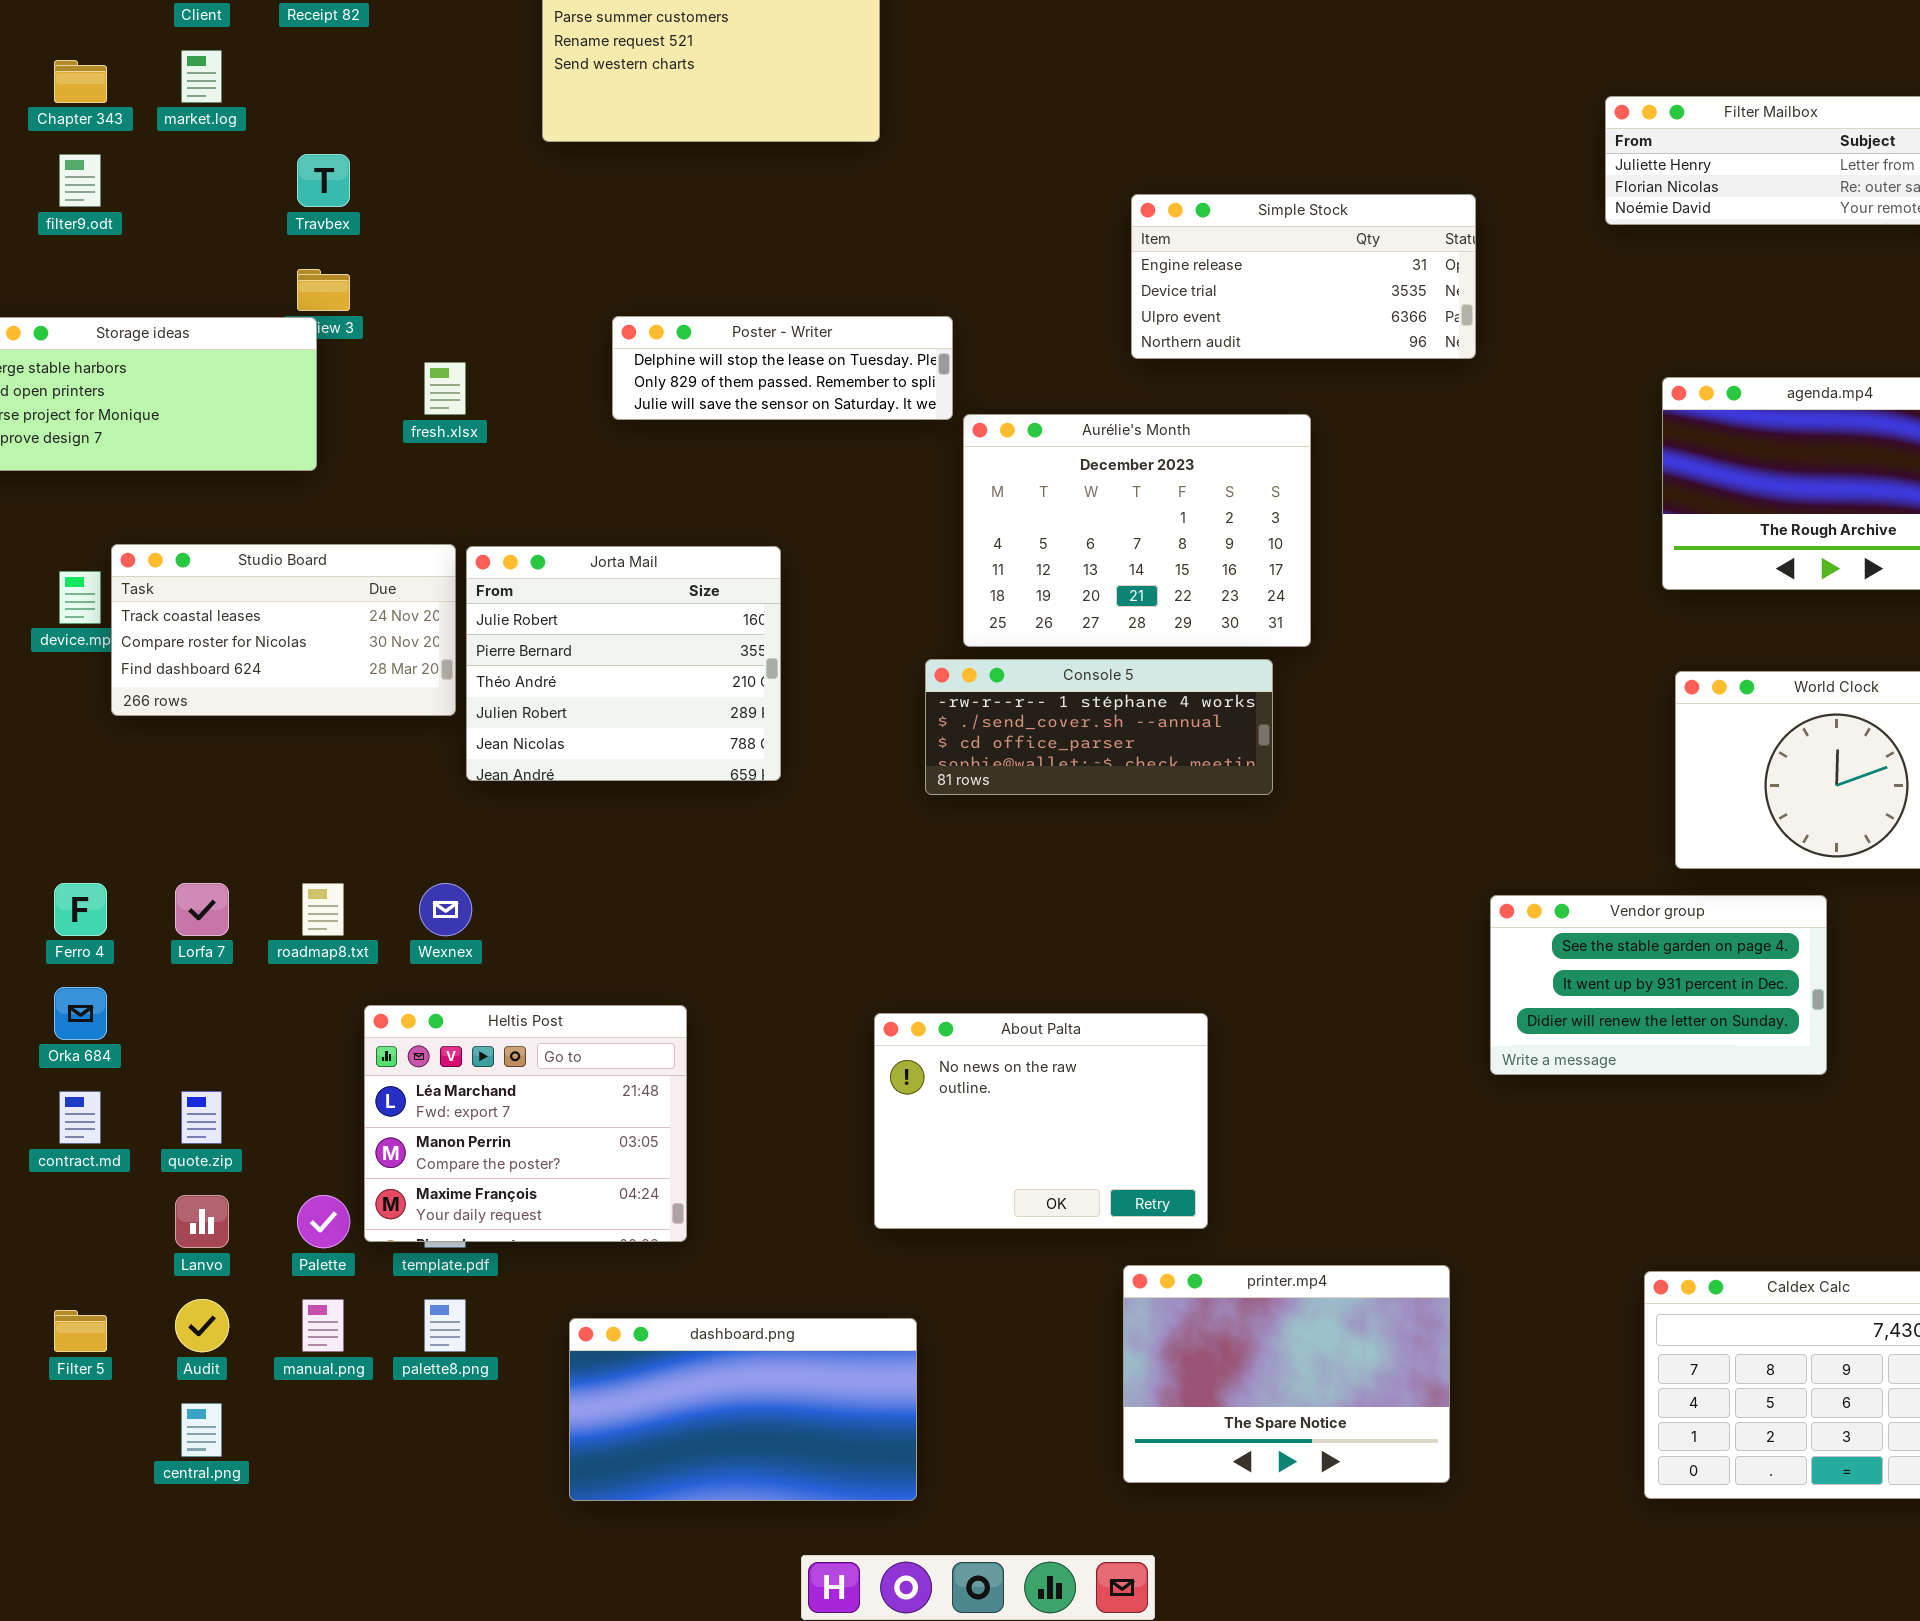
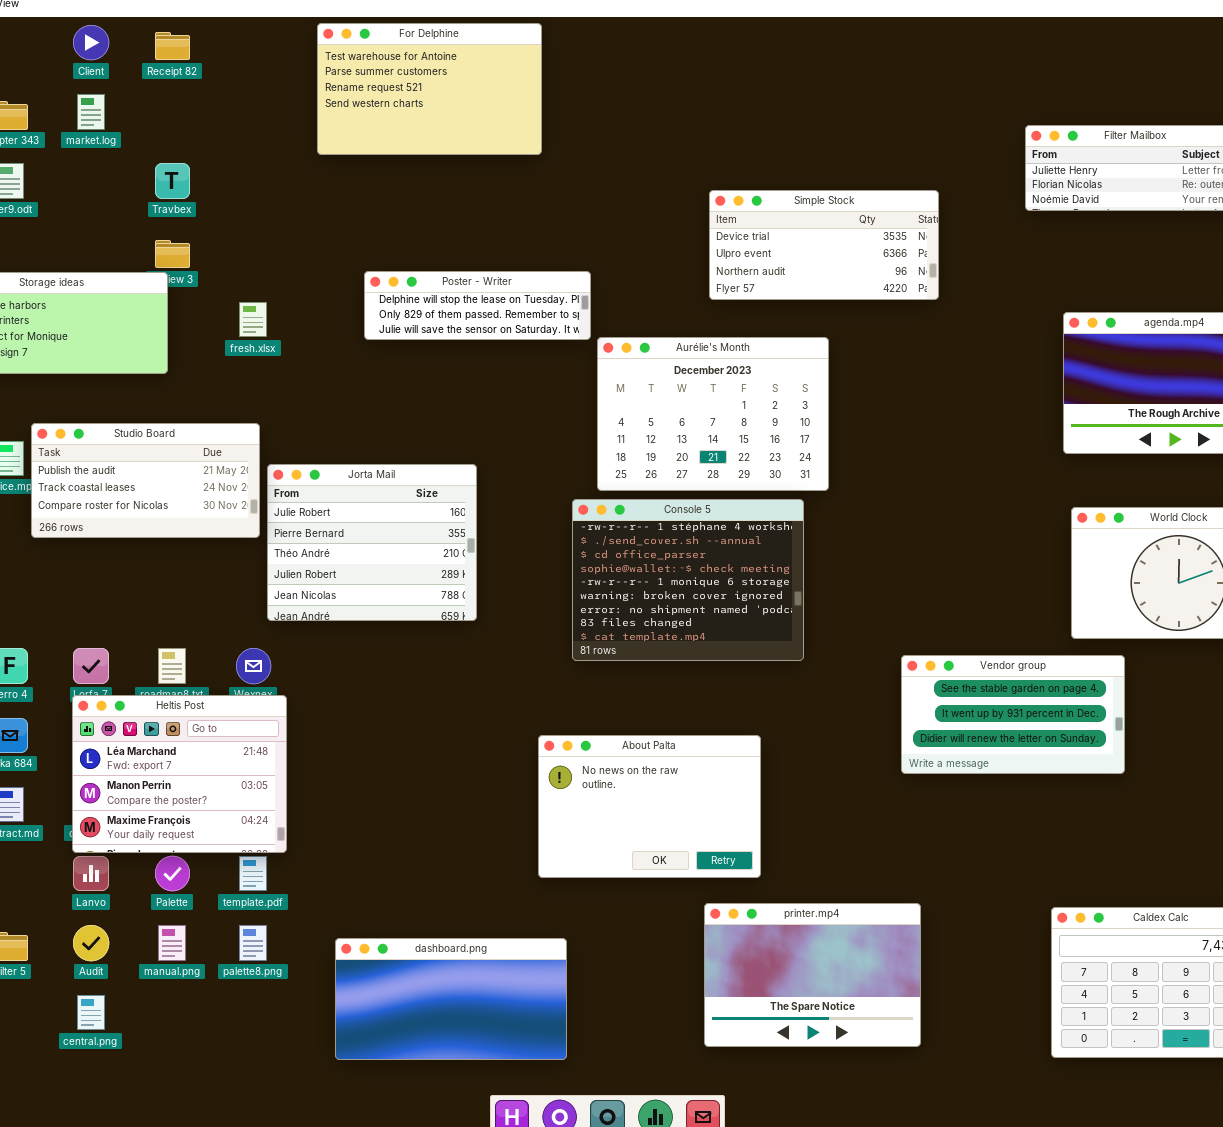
Simple Stock: [1131,194,1476,359] -> [709,190,939,300], scrolled down 1 row
Studio Board: [111,544,456,716] -> [31,423,260,538], scrolled up 1 row
Jorta Mail: [466,546,781,781] -> [267,464,477,621], moved
Console 5: [925,659,1273,795] -> [572,499,804,661], resized
Vendor group: [1490,895,1827,1075] -> [901,655,1125,774], moved
Heltis Post: [364,1005,687,1242] -> [72,695,287,853], moved

